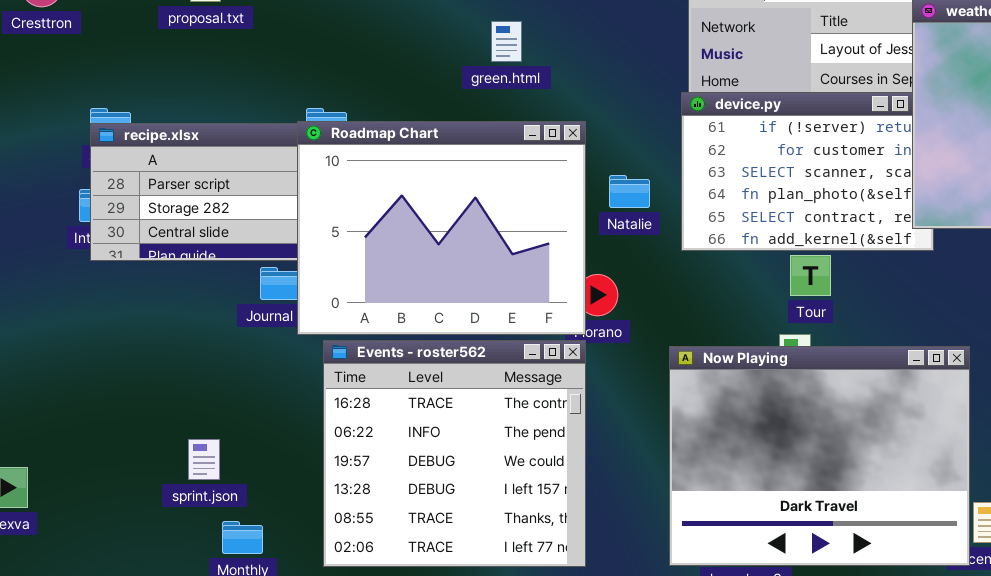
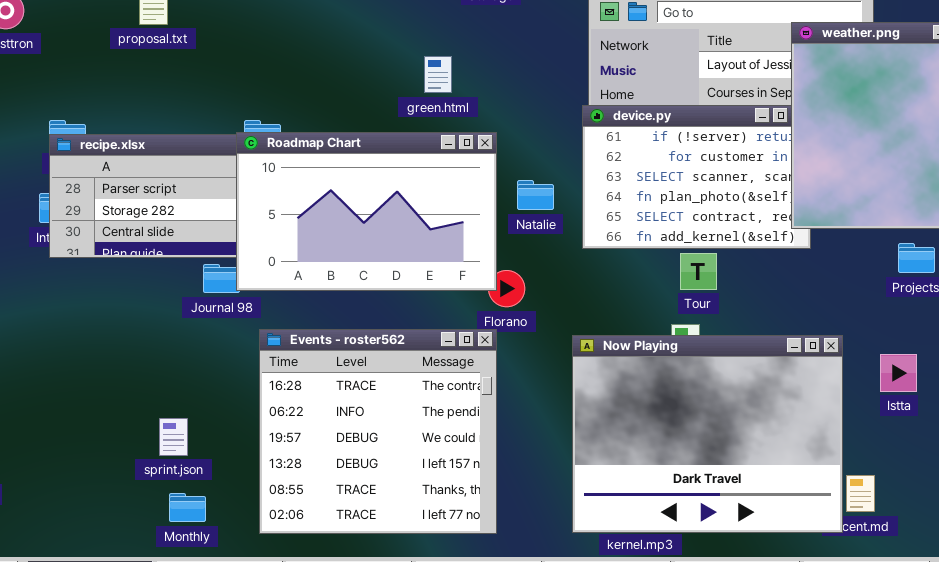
green.html: [491,21,522,62] -> [424,56,452,93], moved
Roadmap Chart: [297,121,586,335] -> [236,132,497,291], resized
sprint.json: [188,439,220,480] -> [159,418,188,456], moved

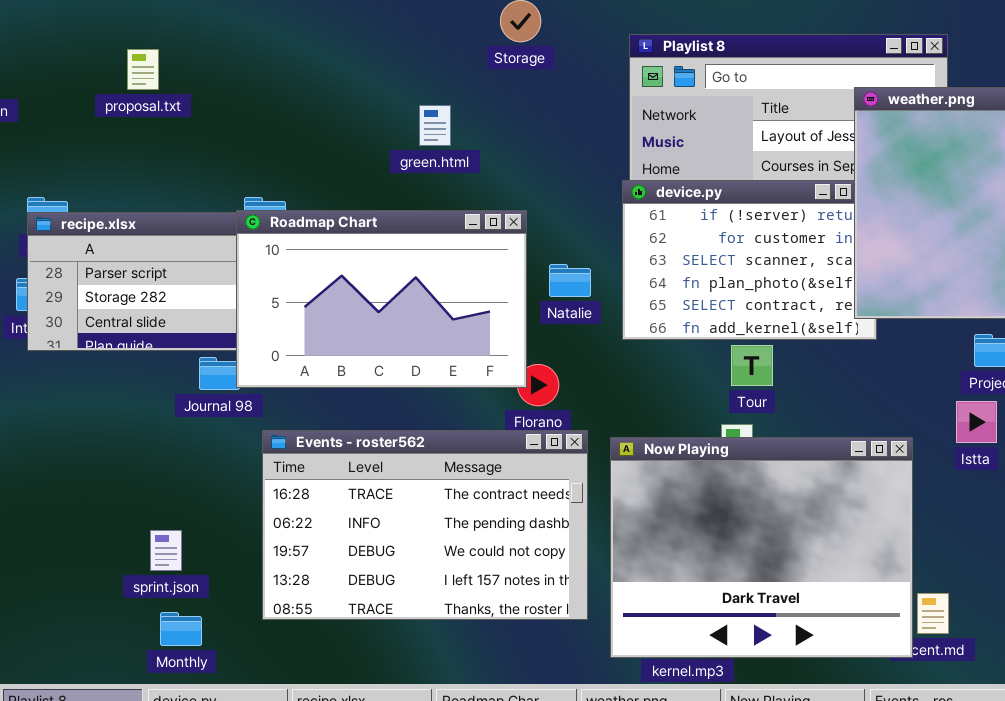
green.html: [424,56,452,93] -> [419,105,451,146], moved
Events - roster562: [259,329,497,534] -> [262,430,588,620], resized
Istta: [880,354,917,392] -> [956,401,997,443], moved

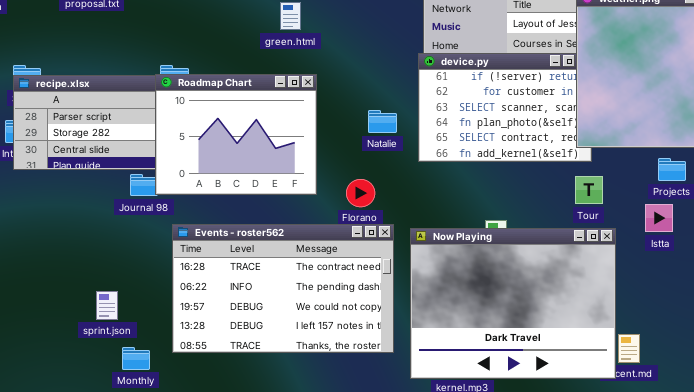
Roadmap Chart: [236,210,527,388] -> [155,74,317,195], resized
Tour: [731,345,773,386] -> [575,176,603,204], moved
Monthly: [160,612,202,646] -> [122,347,150,370], moved

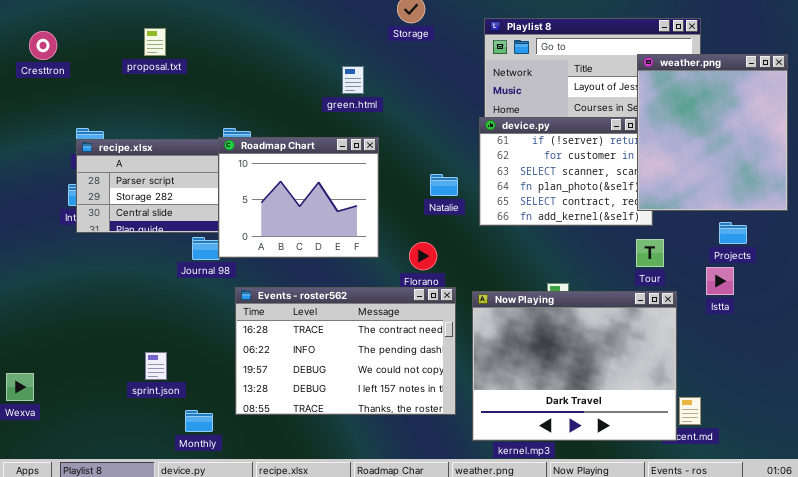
sprint.json: [96,291,118,320] -> [145,352,167,380], moved

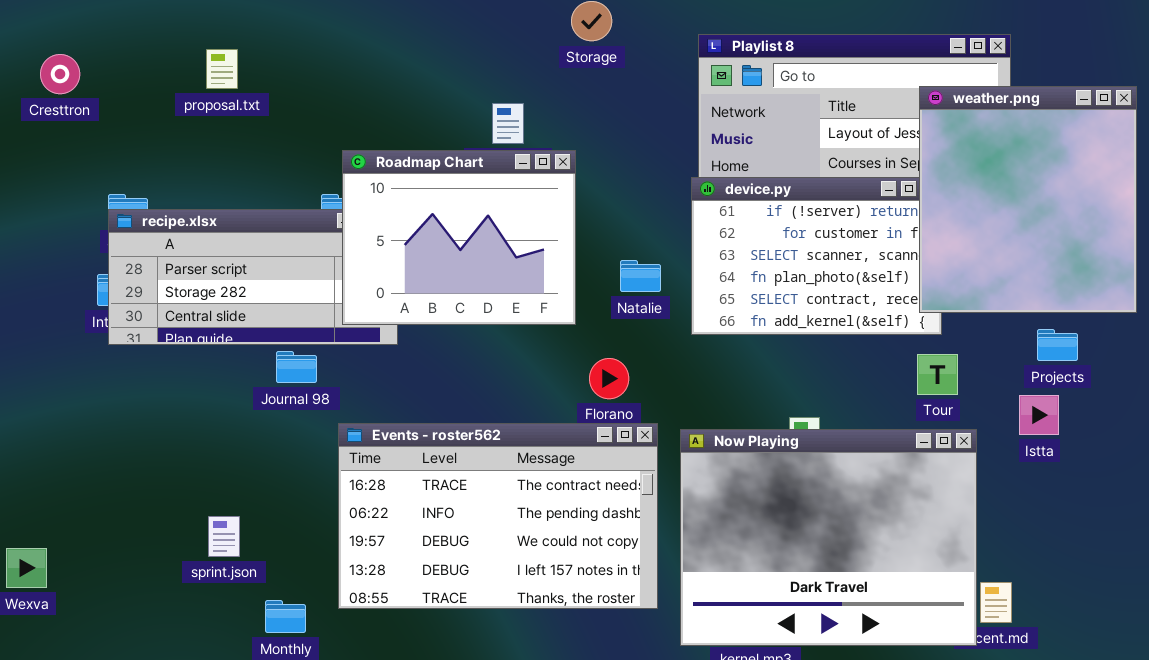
Roadmap Chart: [218,137,379,258] -> [342,150,576,325], moved

